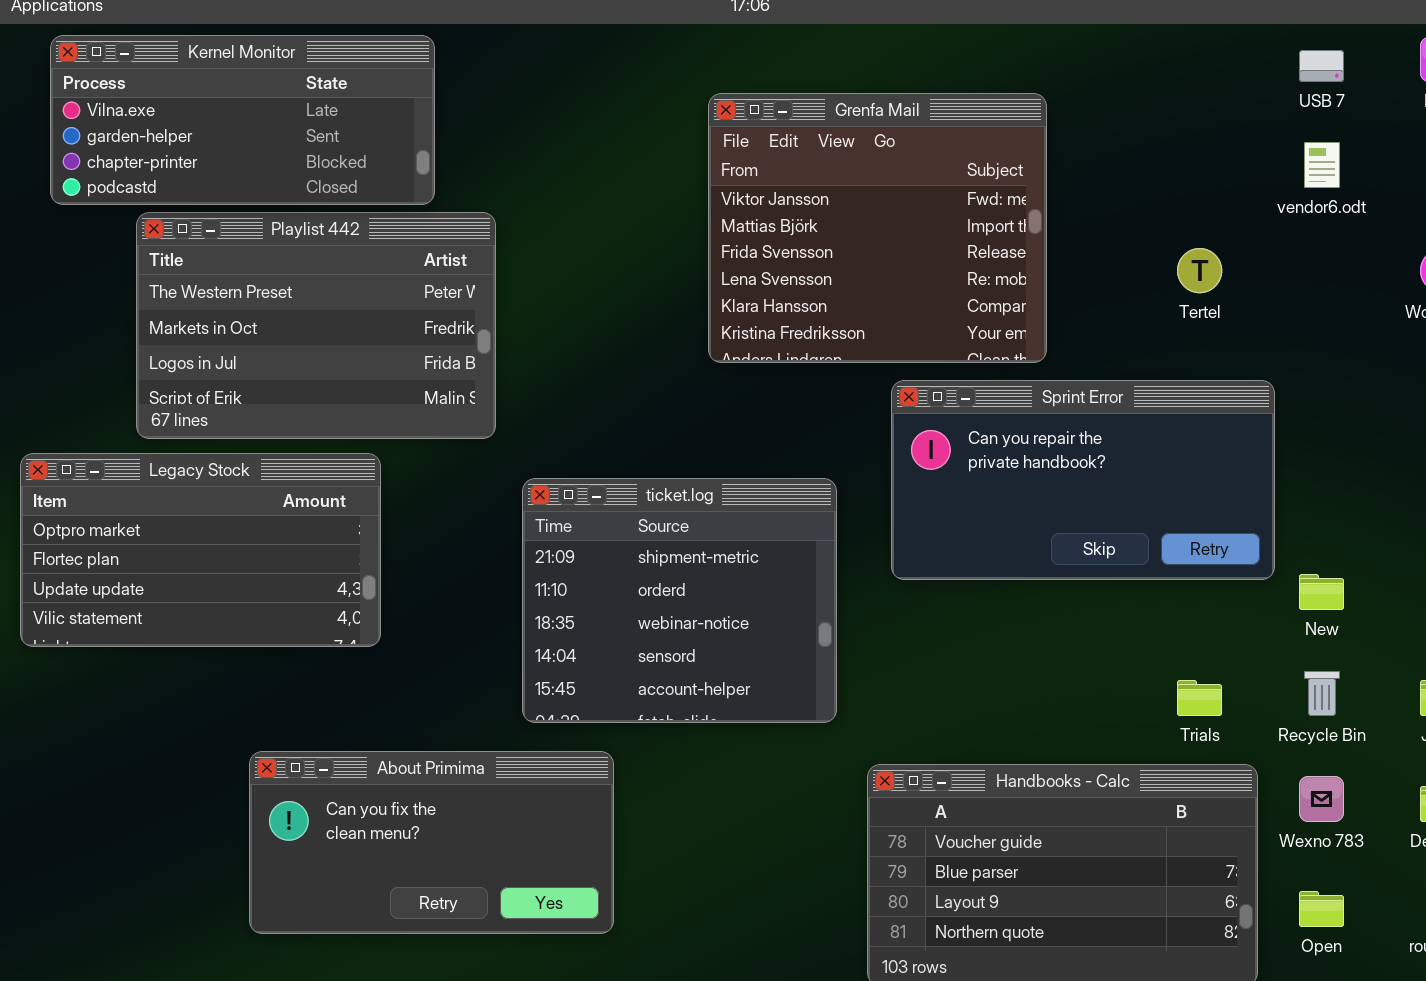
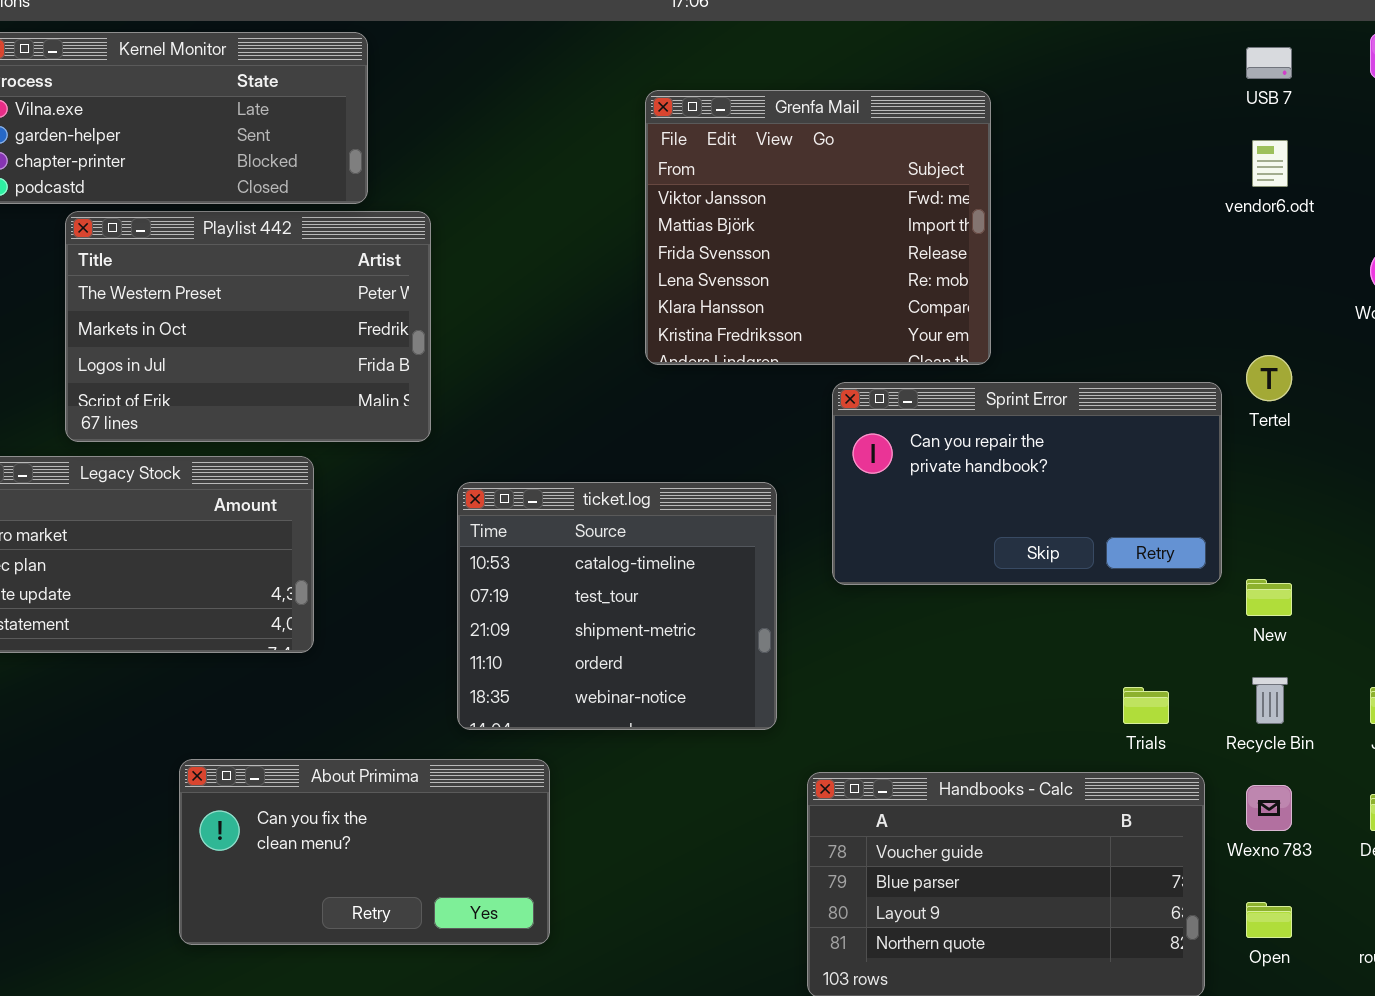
Tertel: [1177,248,1222,293] -> [1246,355,1292,401], moved
ticket.log: [522,478,837,723] -> [457,482,777,730], scrolled up 2 rows

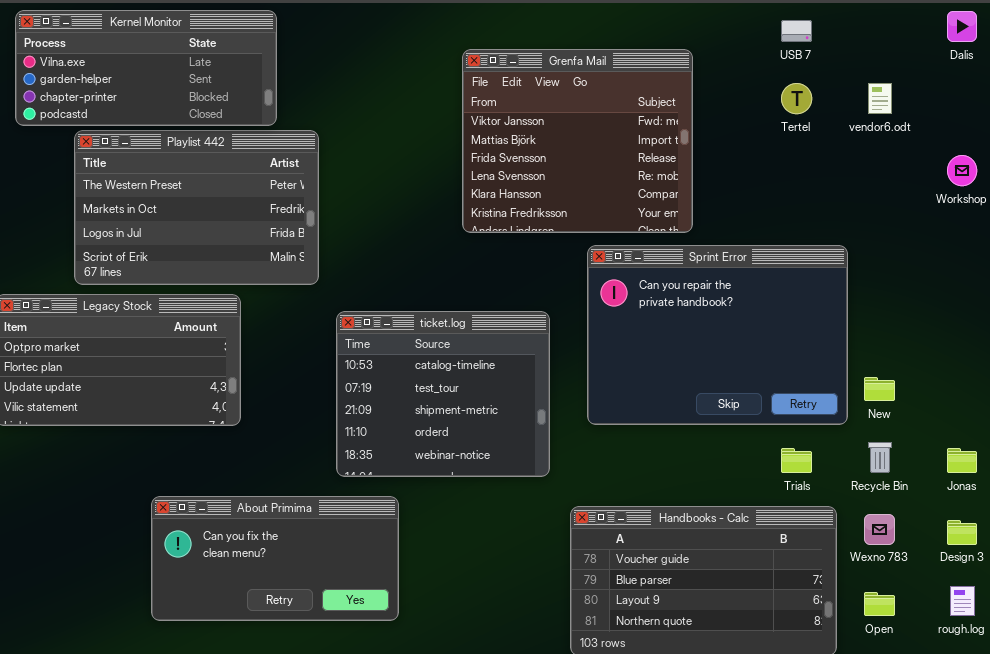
USB 7: [1246,47,1292,79] -> [781,20,812,42], moved
Tertel: [1246,355,1292,401] -> [781,83,812,114], moved
Sprint Error: [832,382,1222,585] -> [587,245,848,425], resized

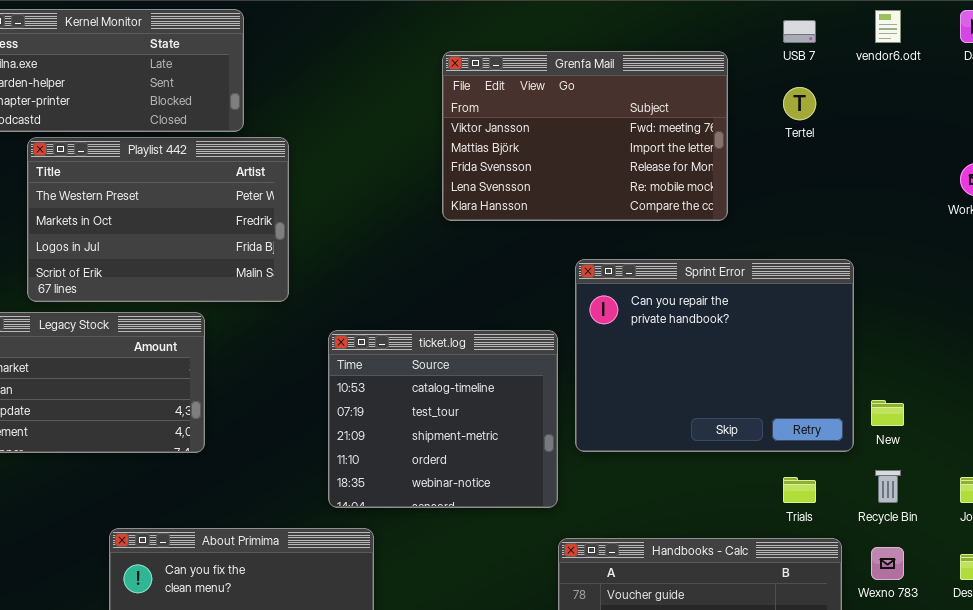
Grenfa Mail: [462,49,693,233] -> [442,51,728,221], resized
vendor6.odt: [868,83,892,114] -> [875,10,901,43], moved
ticket.log: [336,311,550,477] -> [328,330,558,508], moved

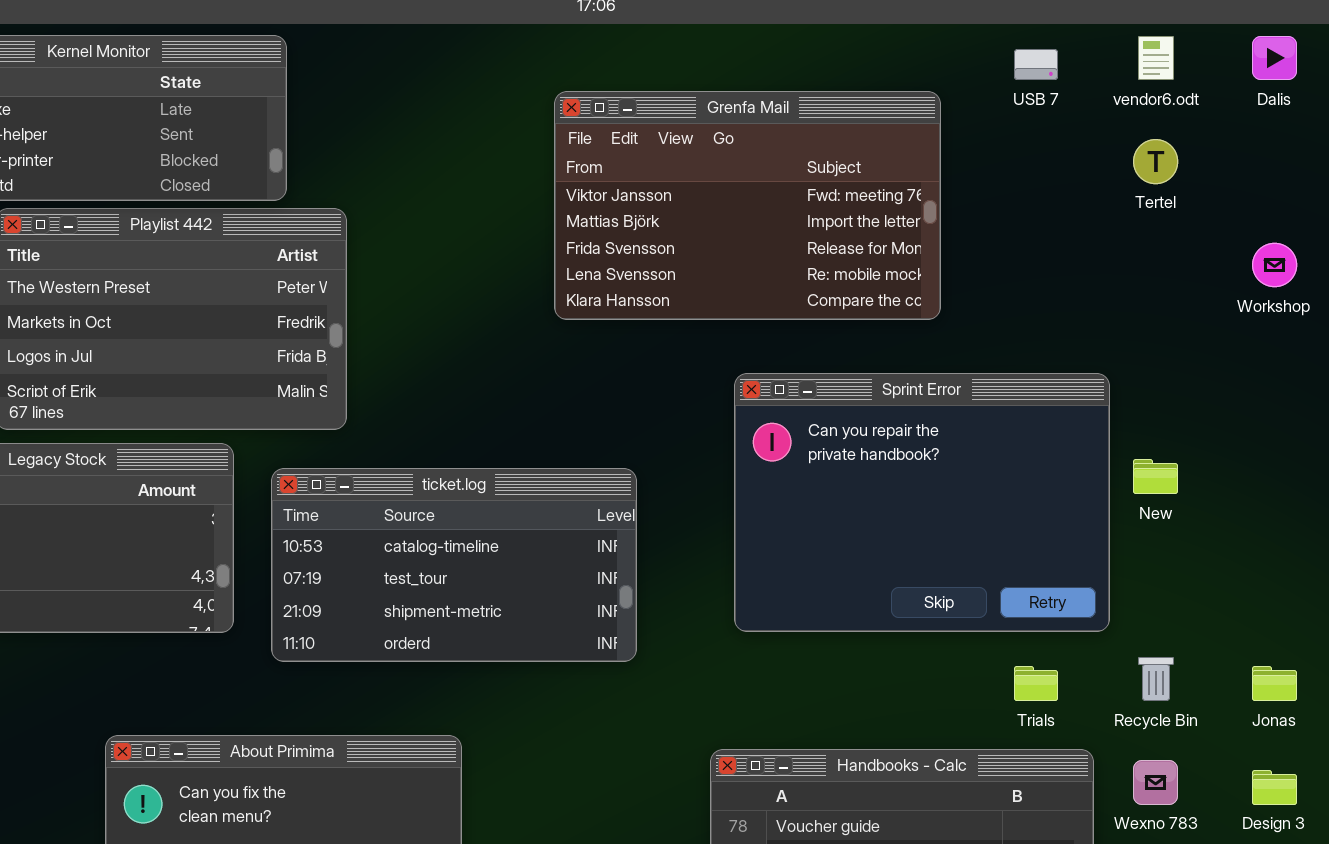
Tertel: [783,87,816,120] -> [1133,139,1178,184], moved
ticket.log: [328,330,558,508] -> [271,468,637,662], moved, resized
New: [871,400,904,426] -> [1133,459,1178,494], moved

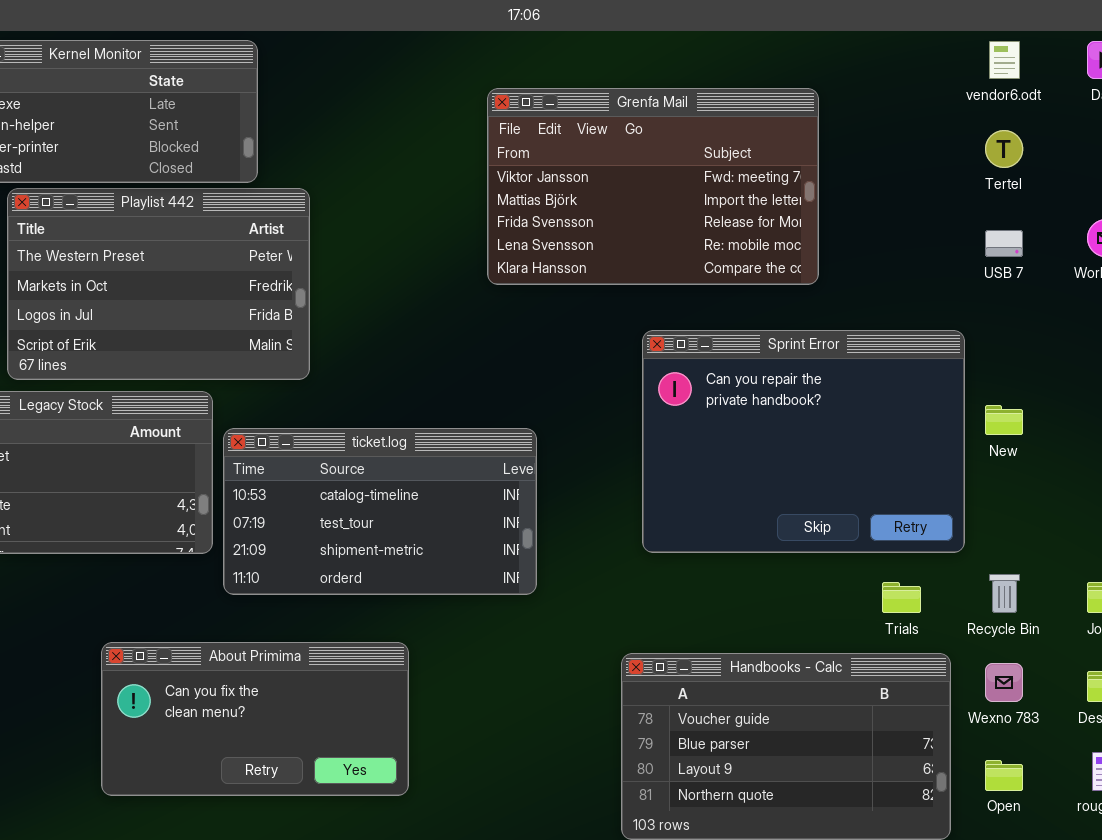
USB 7: [1014,49,1058,80] -> [985,230,1023,257], moved
ticket.log: [271,468,637,662] -> [223,428,537,595], moved

